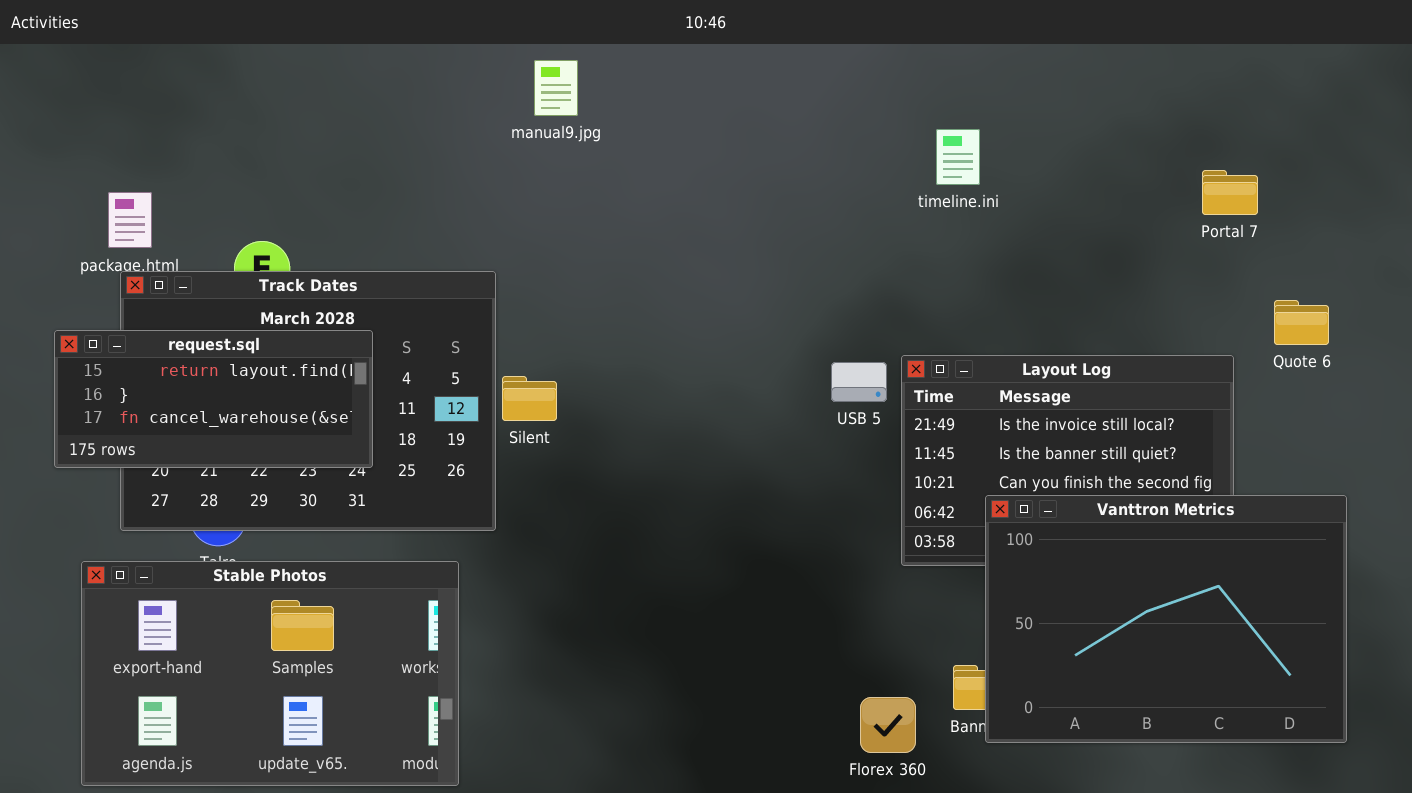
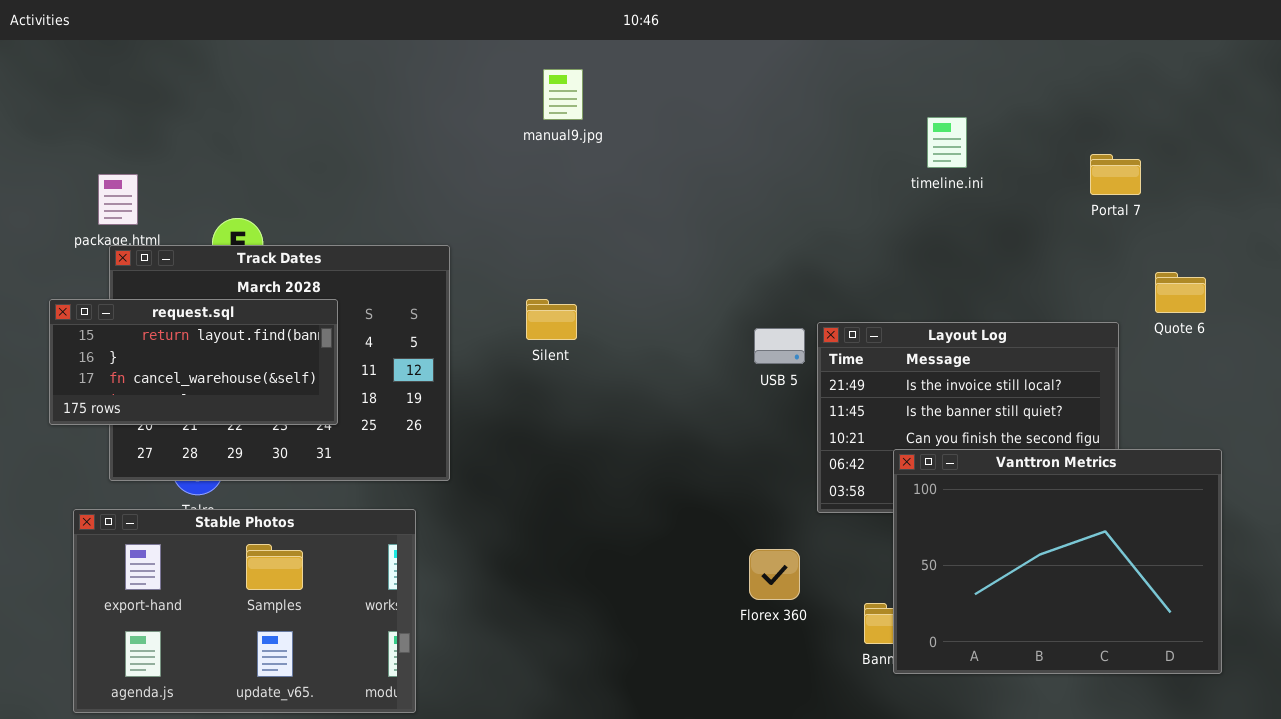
manual9.jpg: [534,60,578,116] -> [543,69,583,120], moved
timeline.ini: [936,129,980,185] -> [927,117,967,168], moved
Silent: [502,376,557,421] -> [526,299,577,340], moved
Florex 360: [860,697,916,753] -> [749,549,800,600], moved

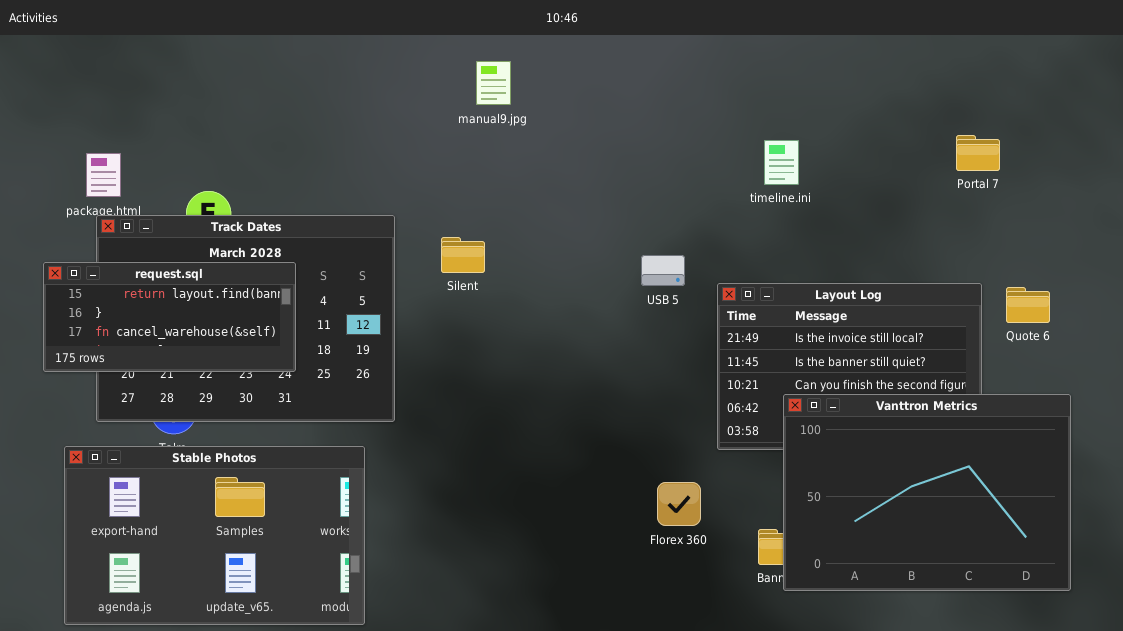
timeline.ini: [927,117,967,168] -> [764,140,799,185], moved
Quote 6: [1155,272,1206,313] -> [1006,287,1050,323], moved
Silent: [526,299,577,340] -> [441,237,485,273], moved
USB 5: [754,328,805,364] -> [641,255,685,286], moved

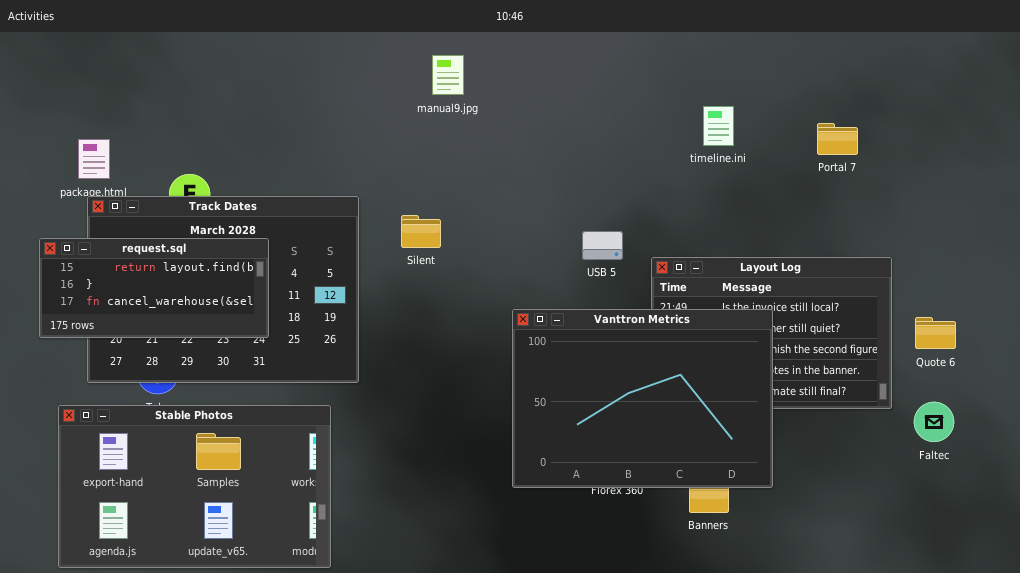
Portal 7: [956,135,1000,171] -> [817,123,858,155], moved
timeline.ini: [764,140,799,185] -> [703,106,734,146], moved
Quote 6: [1006,287,1050,323] -> [915,317,956,349], moved
Vanttron Metrics: [783,394,1071,591] -> [512,309,773,488], moved

